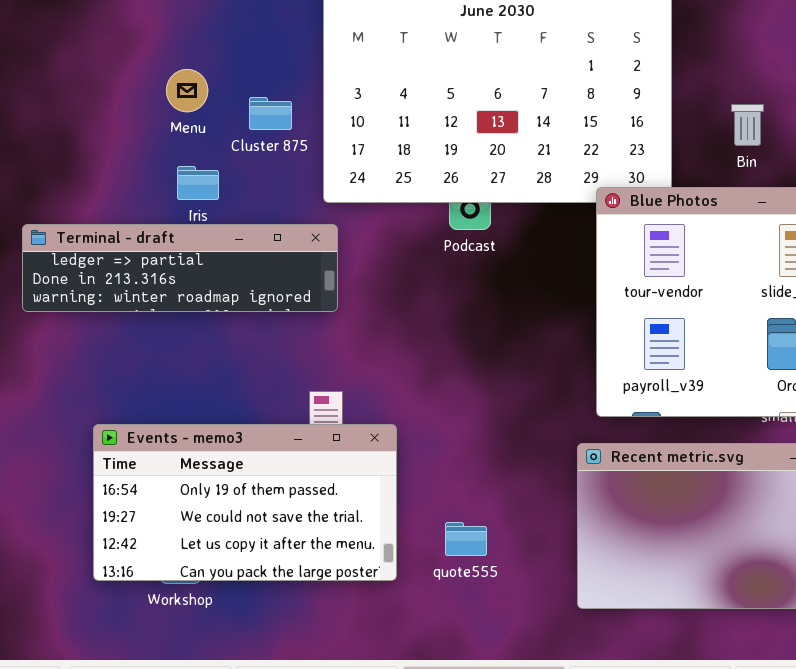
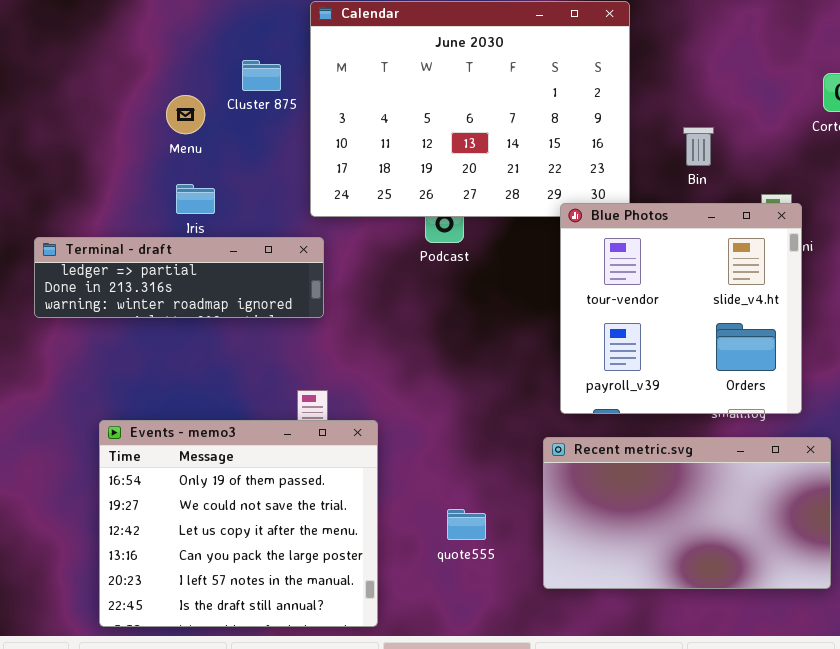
Cluster 875: [249,97,292,130] -> [242,60,281,91], moved
Events - memo3: [93,424,397,581] -> [99,420,378,627], resized
quote555: [445,522,487,556] -> [447,509,486,540], moved

